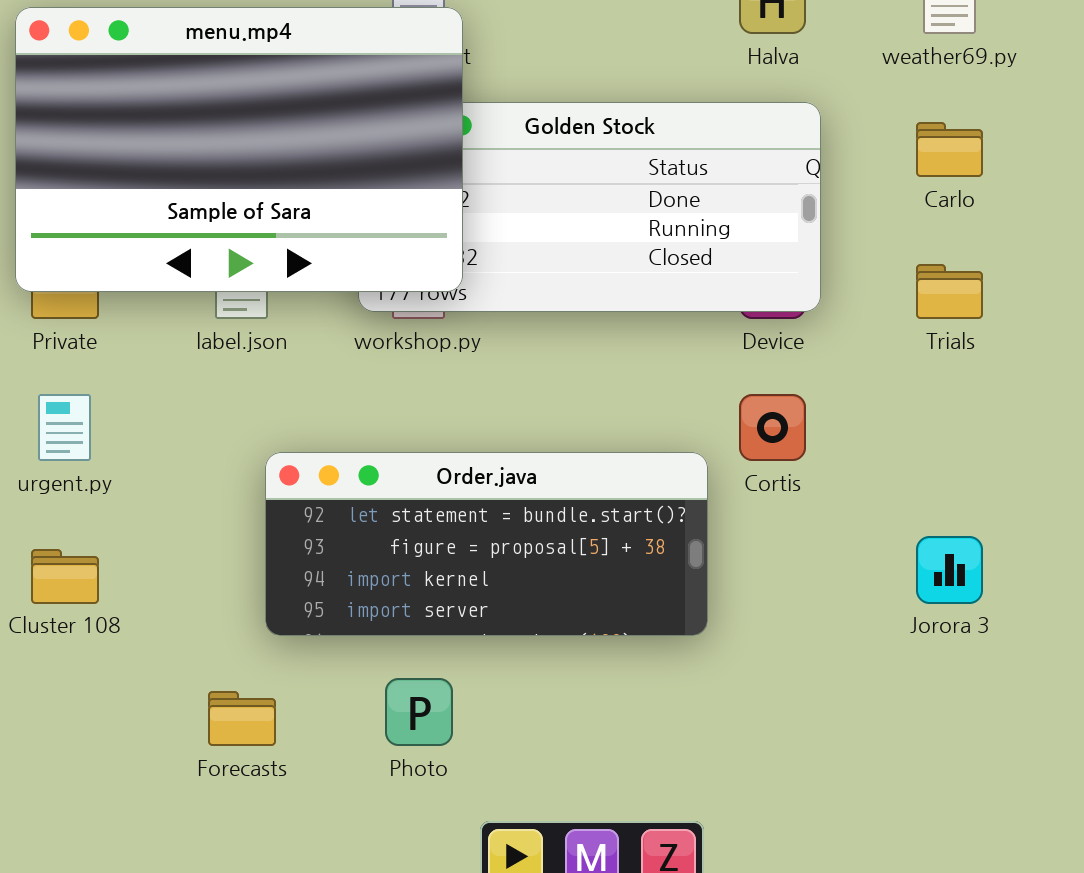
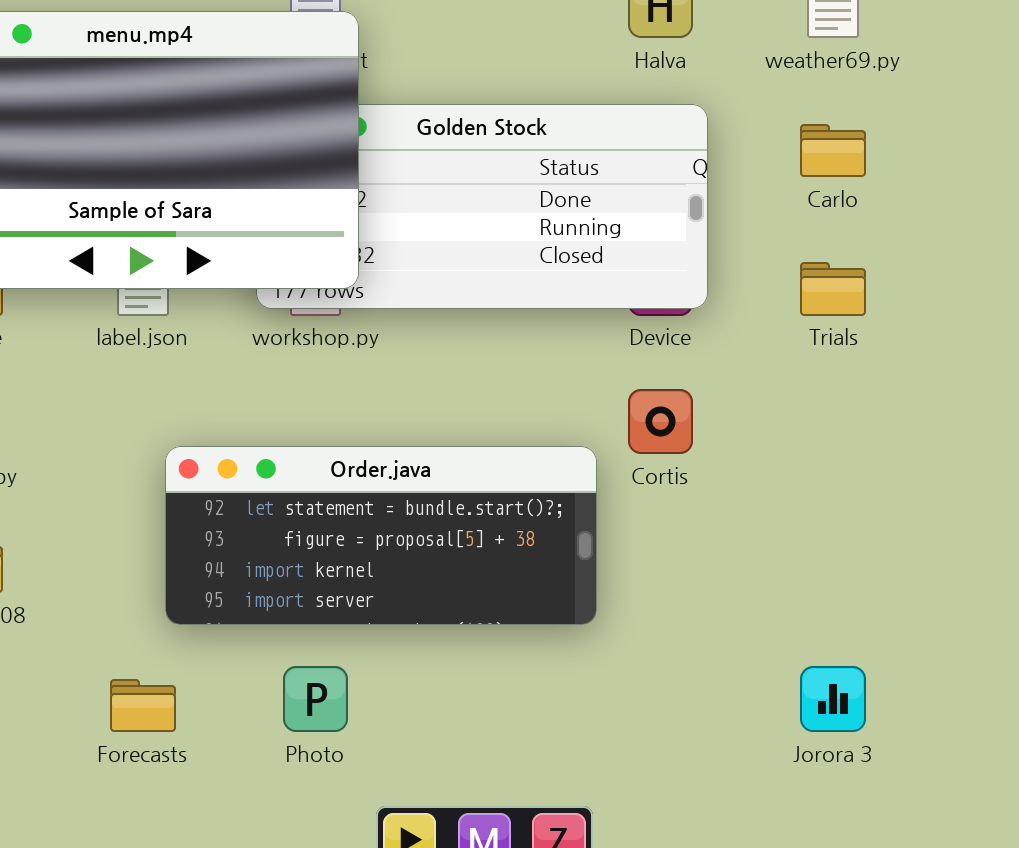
Jorora 3: [916,536,983,604] -> [800,666,866,732], moved

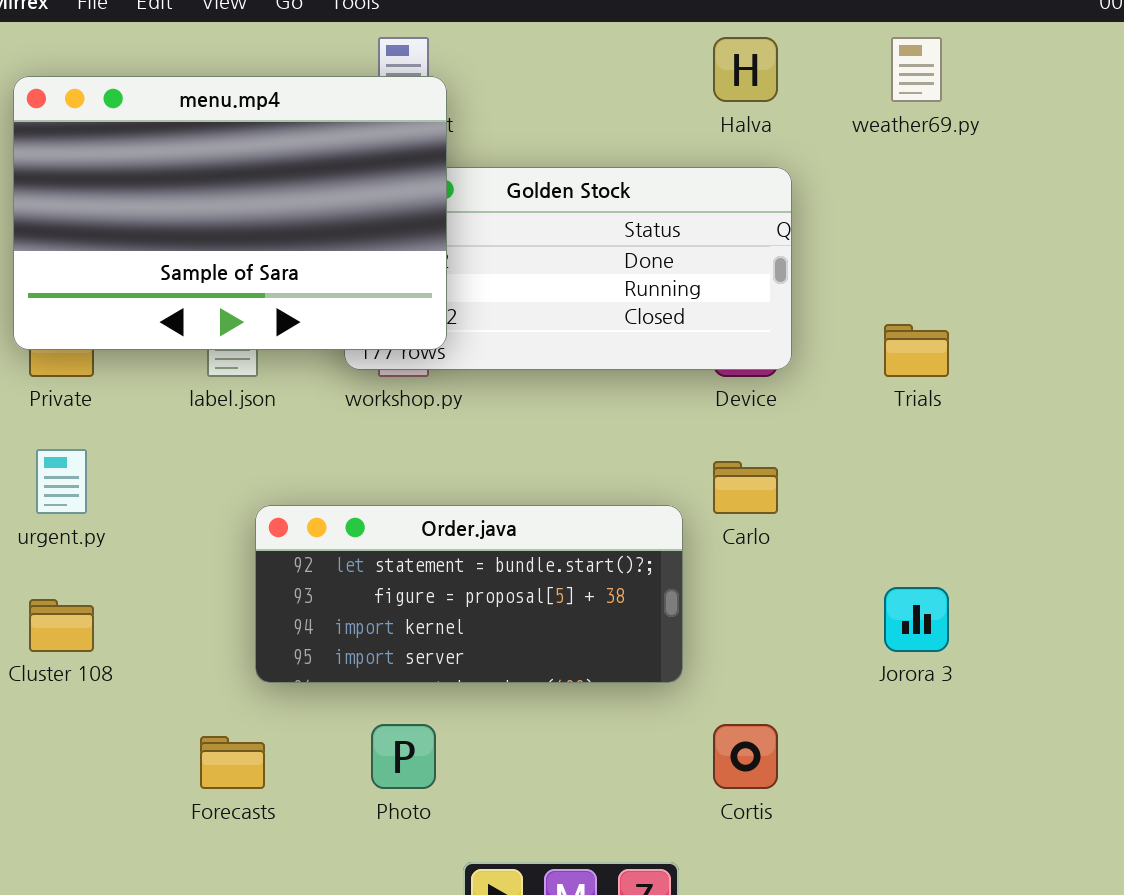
Carlo: [800,124,866,177] -> [713,461,778,514], moved
Cortis: [628,389,693,454] -> [713,724,778,789], moved
Jorora 3: [800,666,866,732] -> [884,587,949,652], moved

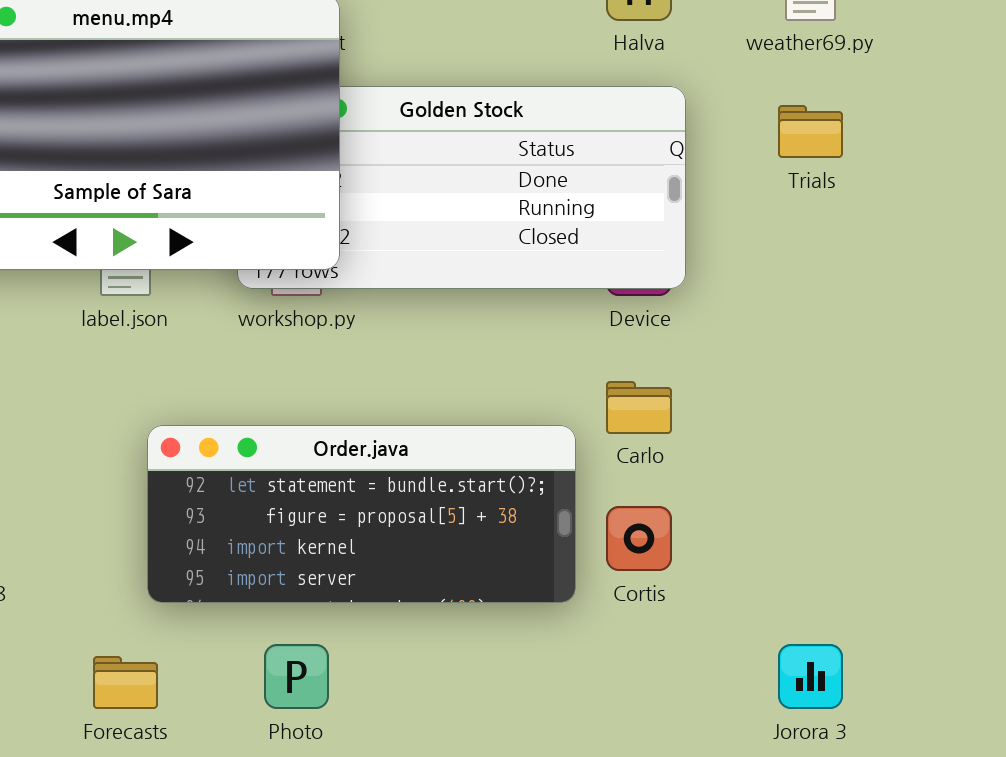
Trials: [884,324,949,377] -> [778,105,843,158], moved
Jorora 3: [884,587,949,652] -> [778,644,843,709], moved
Cortis: [713,724,778,789] -> [606,506,672,571], moved

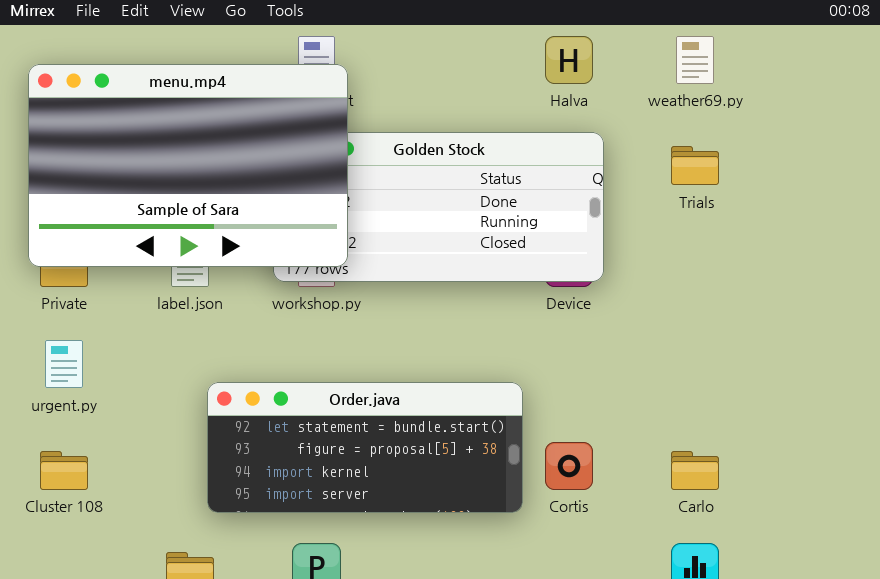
Carlo: [606,381,672,434] -> [671,451,719,490], moved

